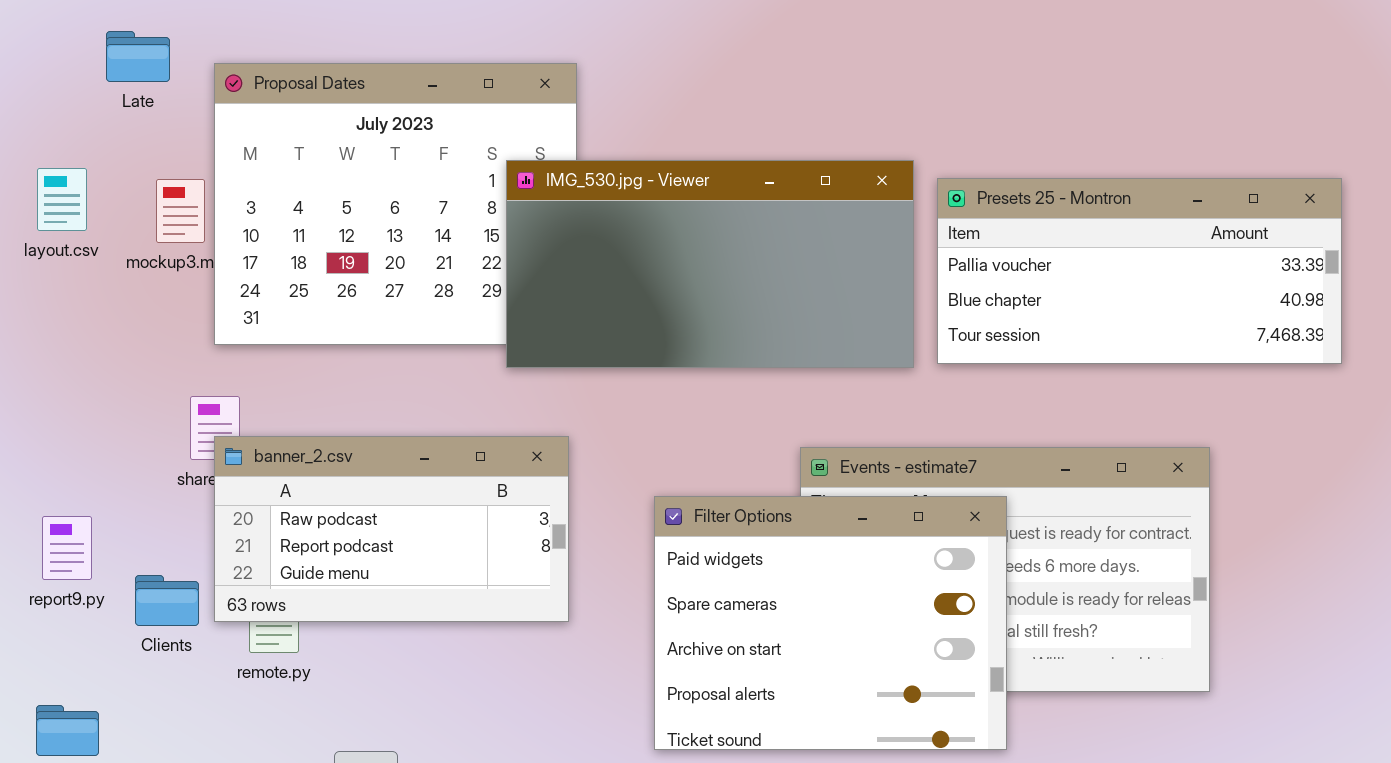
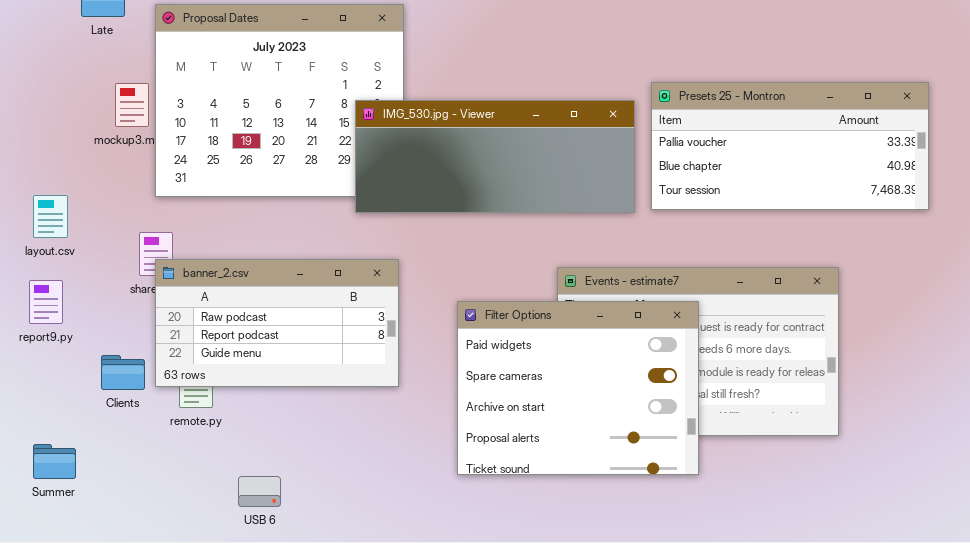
IMG_530.jpg - Viewer: [506,160,914,368] -> [355,100,635,213], resized
layout.csv: [37,168,87,231] -> [33,195,68,238], moved
report9.py: [42,516,92,580] -> [29,280,63,324], moved

